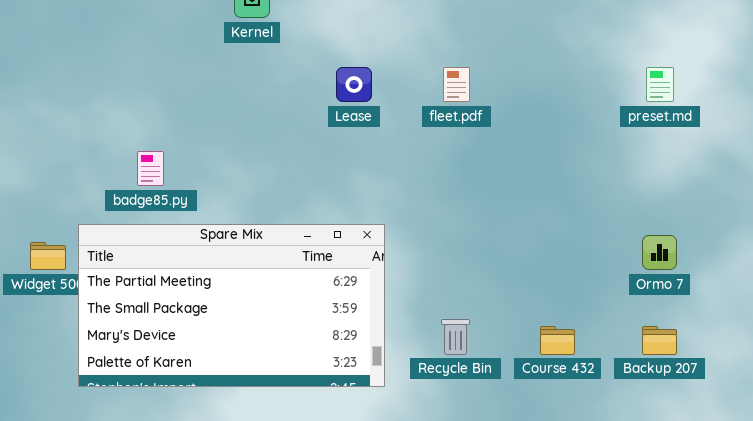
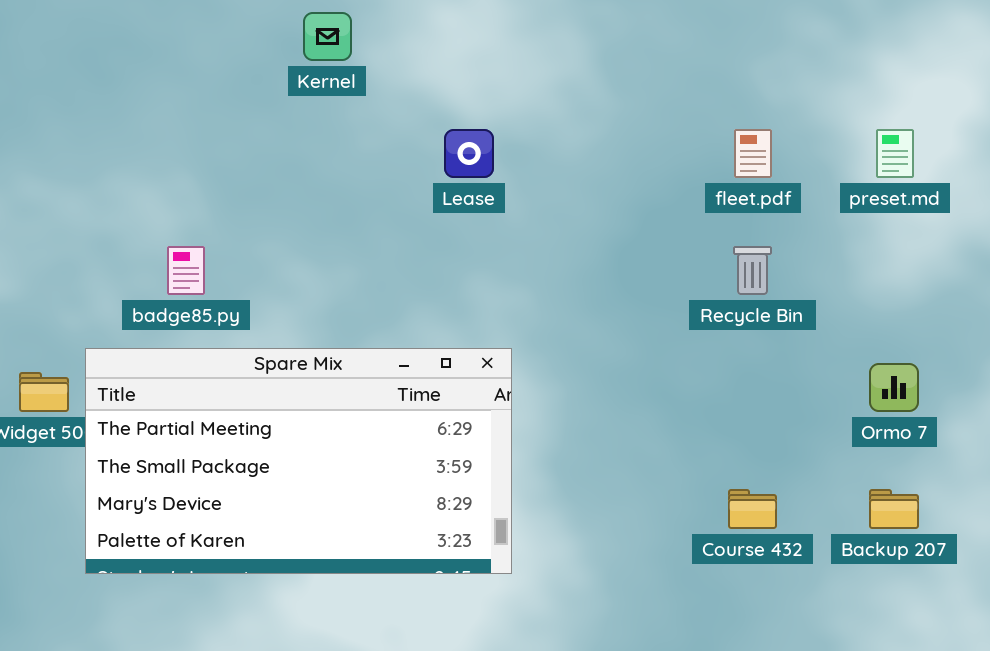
fleet.pdf: [443,67,470,102] -> [734,129,772,178], moved
Recycle Bin: [441,319,470,355] -> [733,246,772,295], moved

